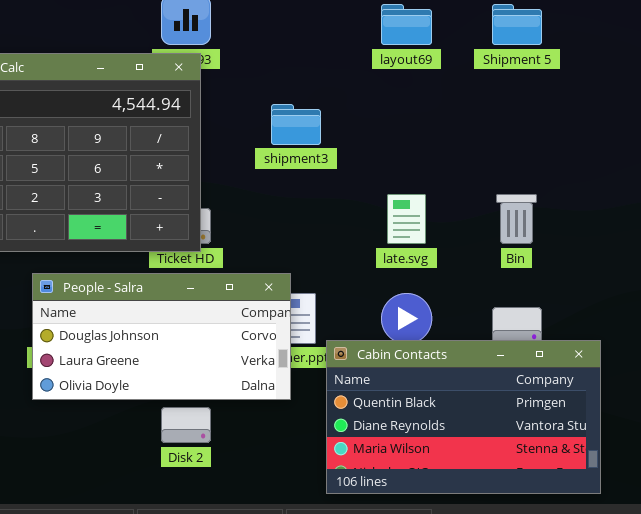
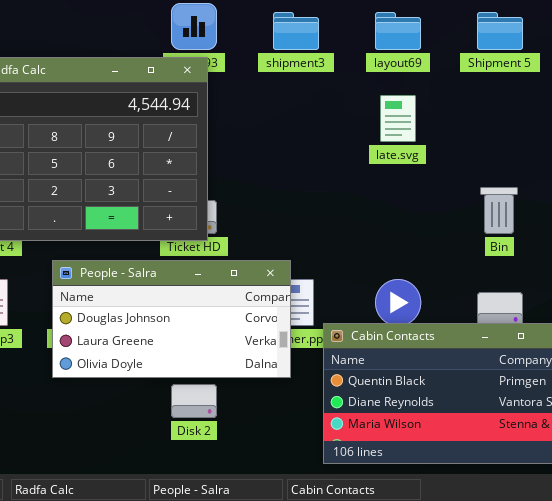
shipment3: [271,104,321,145] -> [273,12,319,50], moved
late.svg: [387,194,426,244] -> [380,95,416,142], moved

